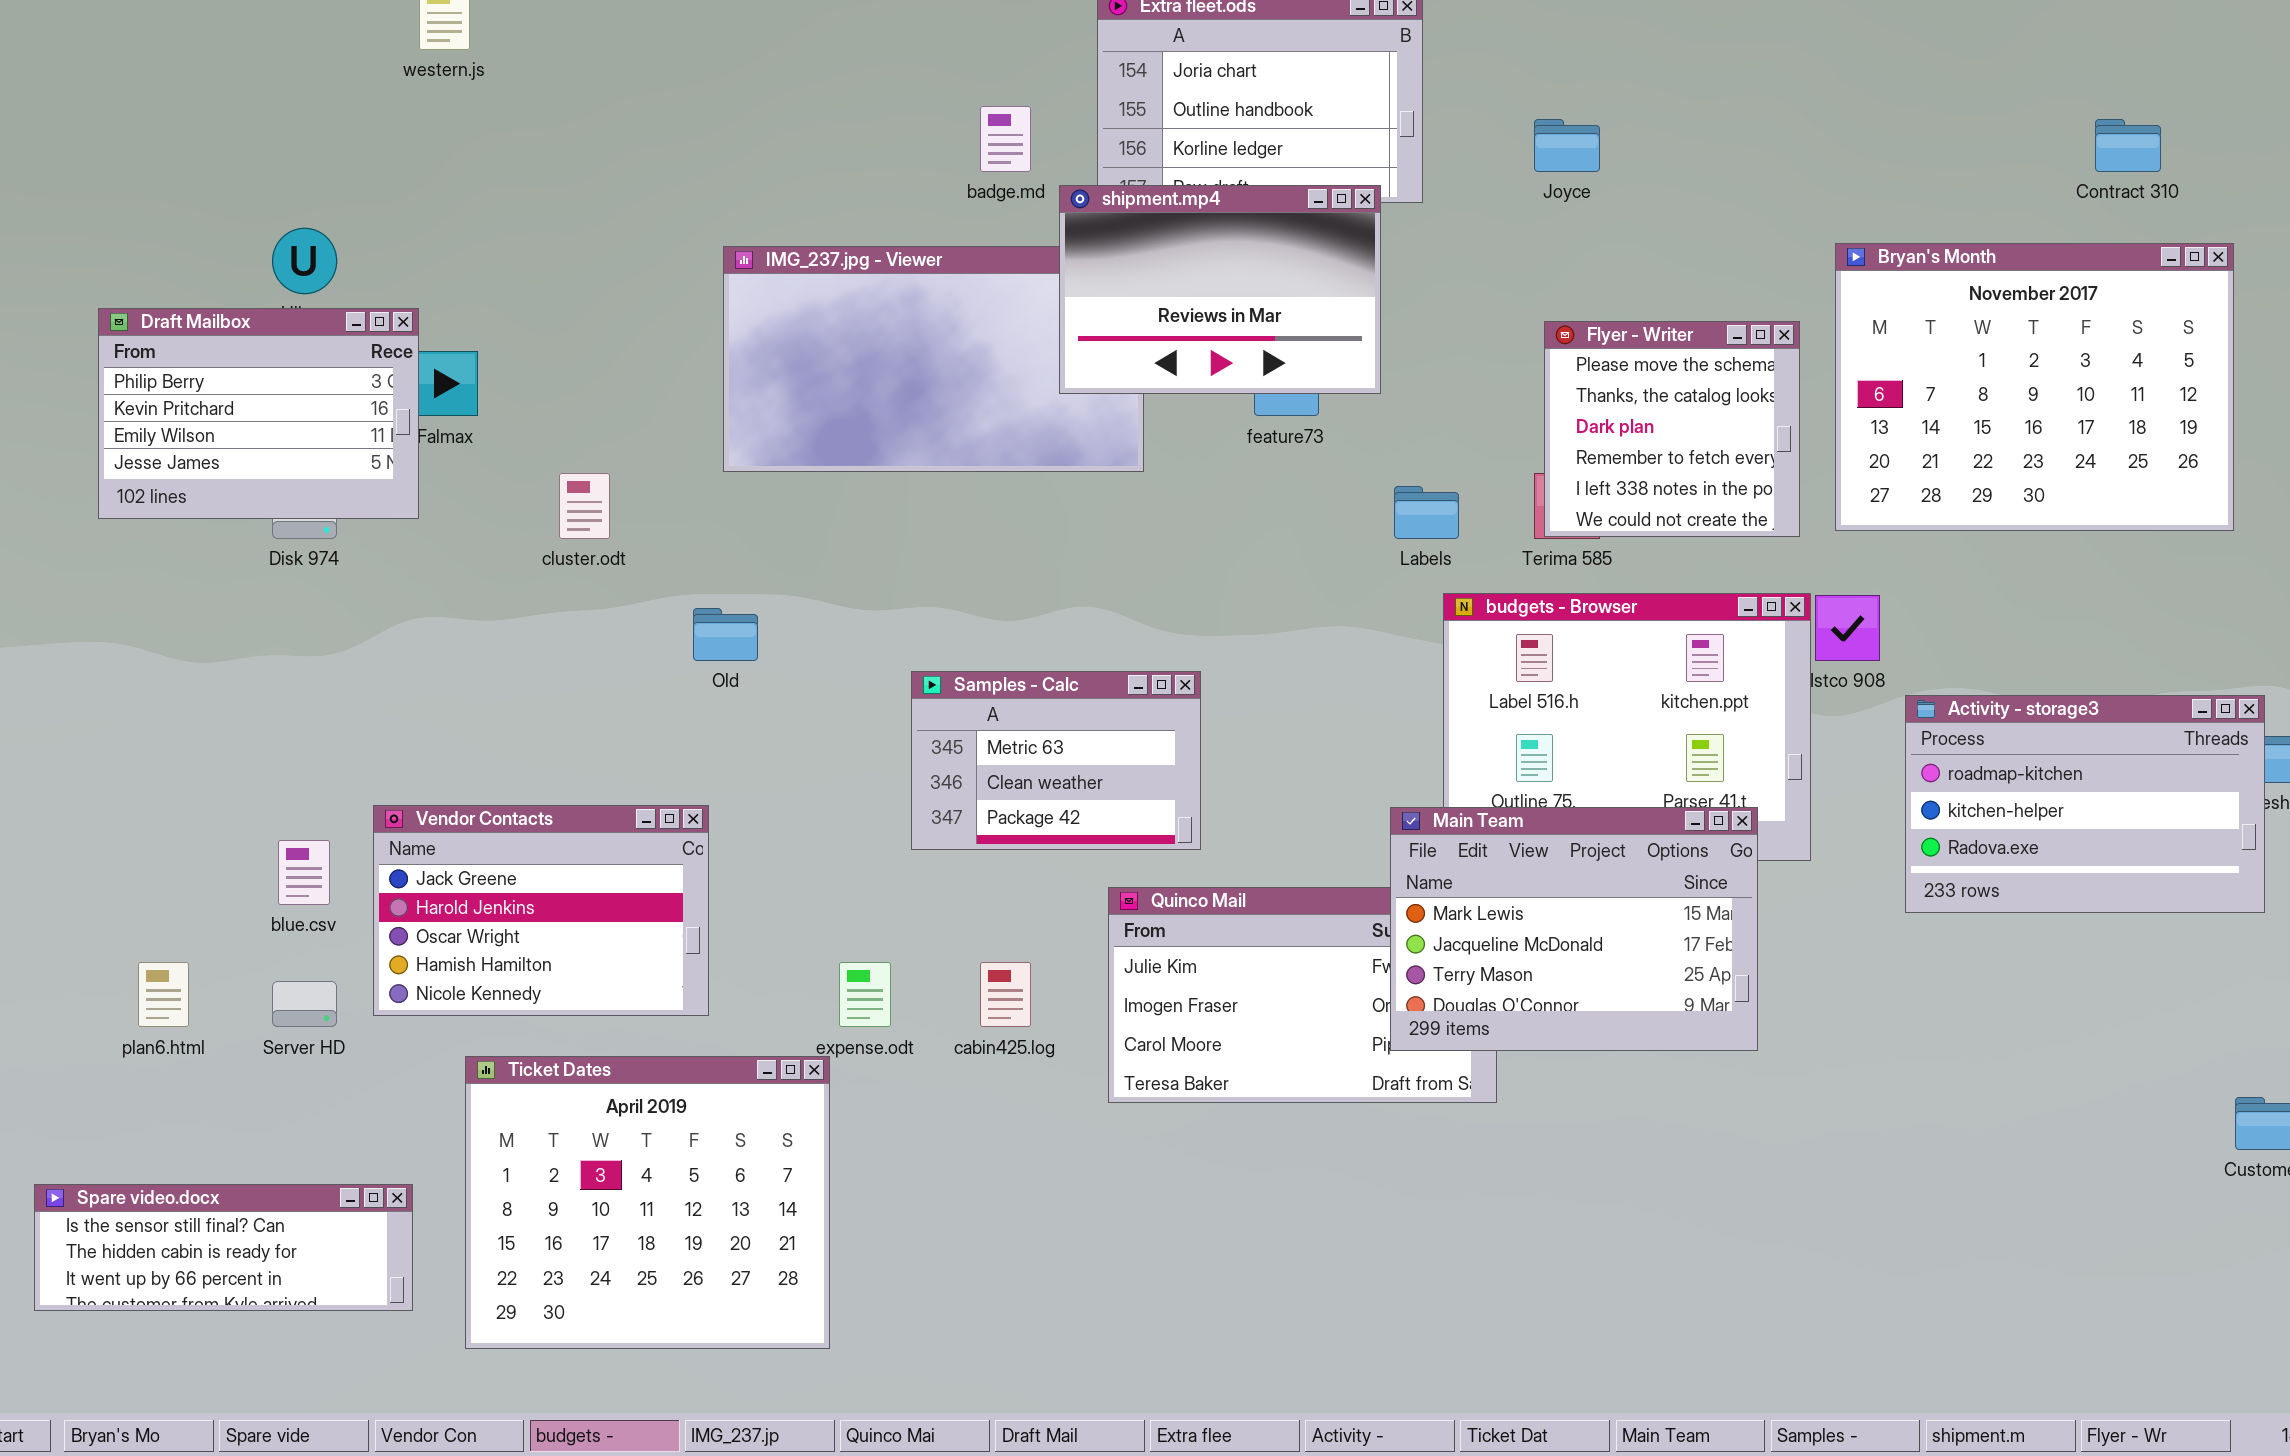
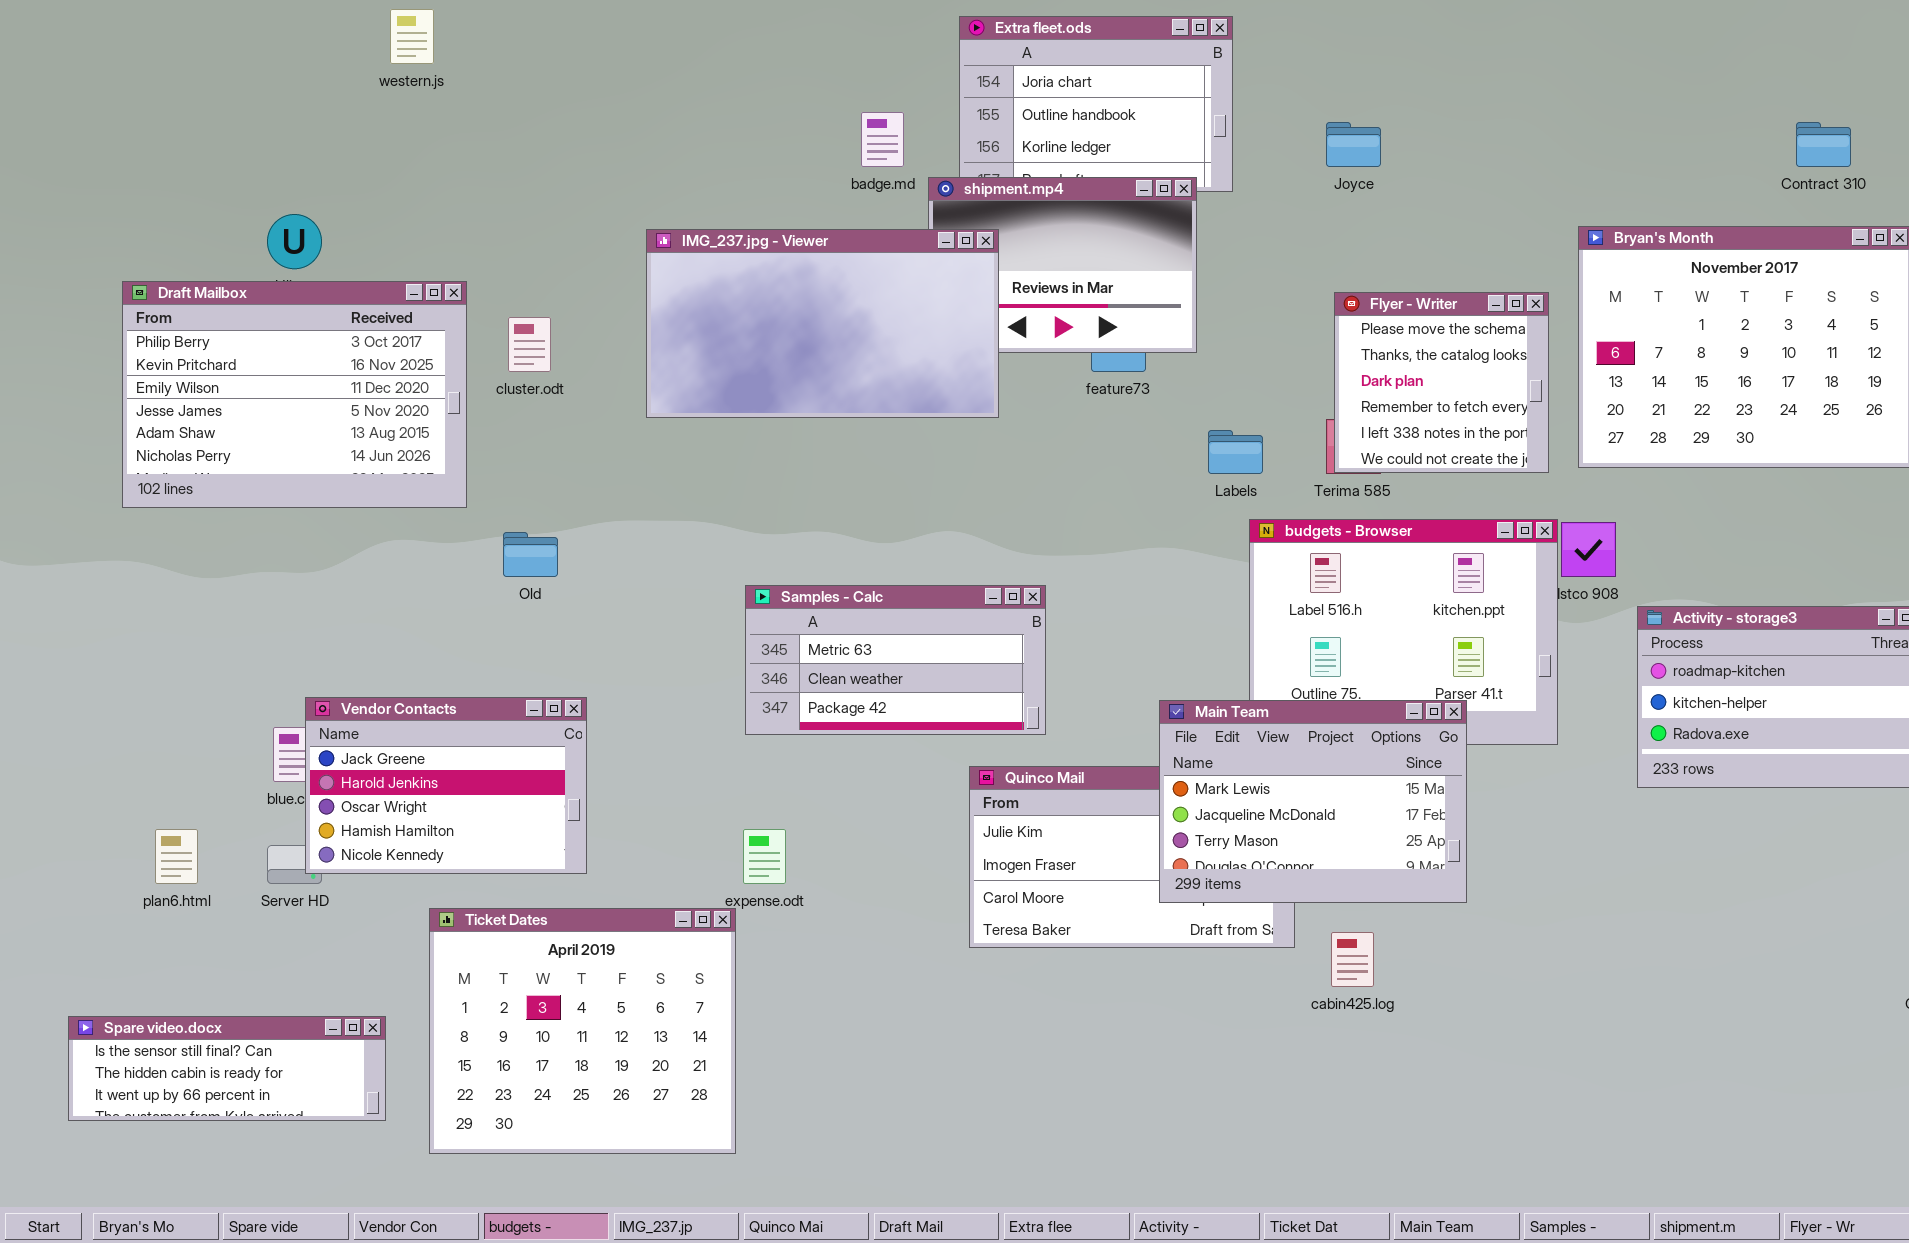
IMG_237.jpg - Viewer: [723,246,1144,472] -> [646,229,999,418], raised
Draft Mailbox: [98,308,419,519] -> [122,281,467,508], resized
cluster.odt: [559,473,610,539] -> [508,317,551,372], moved
Old: [693,608,758,661] -> [503,532,558,577], moved
Samples - Calc: [911,671,1201,850] -> [745,585,1046,735], resized
Vendor Contacts: [373,805,709,1016] -> [305,697,587,874], moved
Main Team: [1390,807,1758,1051] -> [1159,700,1467,903], moved
cabin425.log: [980,962,1031,1027] -> [1331,932,1374,987], moved

